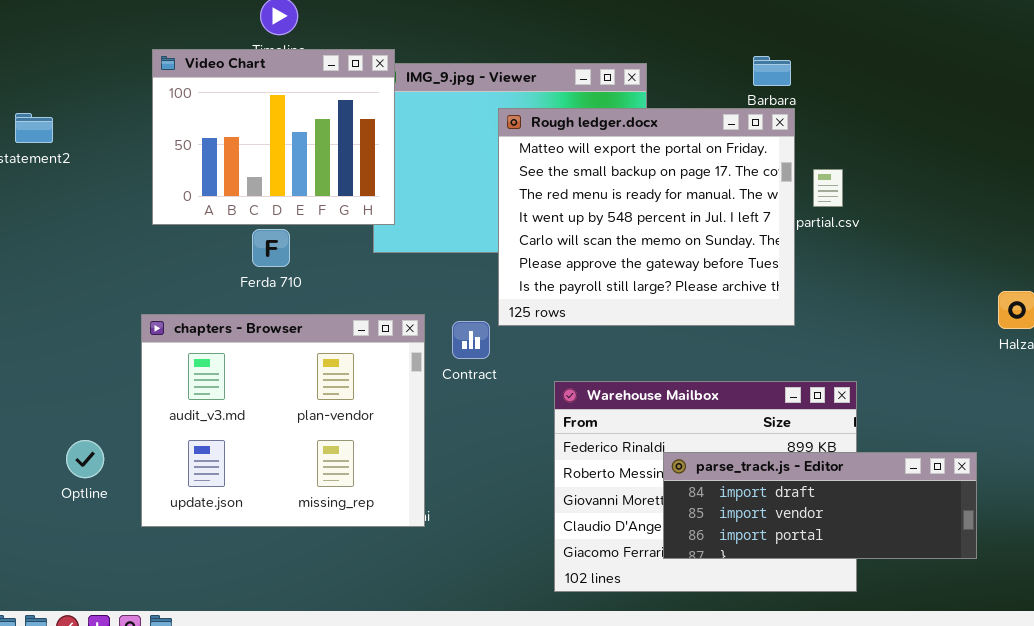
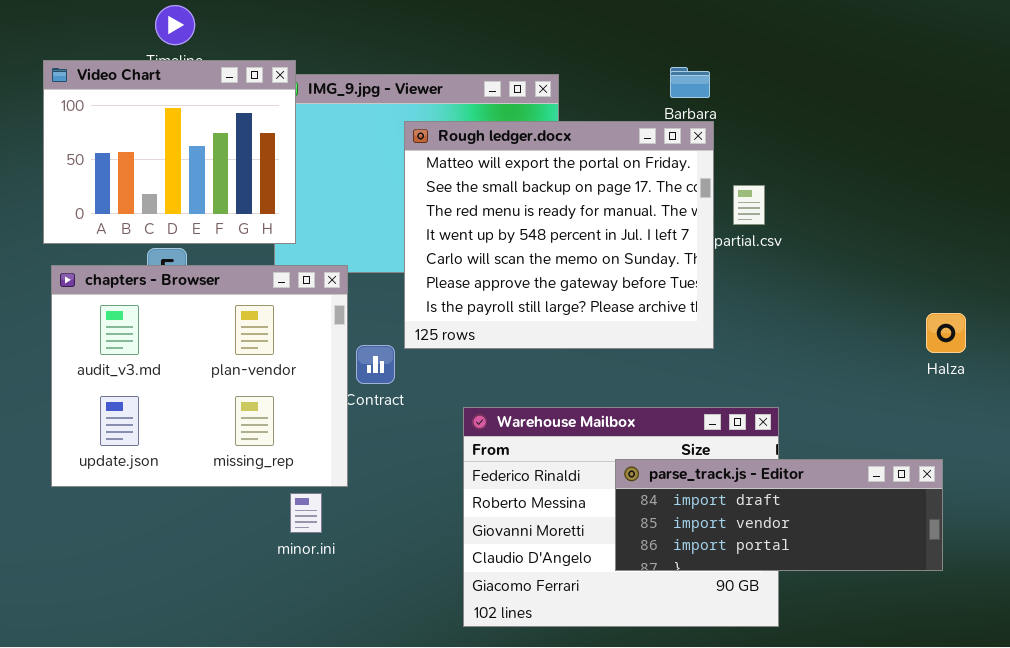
chapters - Browser: [141,314,425,527] -> [51,265,348,487], moved
parse_track.js - Editor: [663,452,977,559] -> [615,459,943,571], moved

